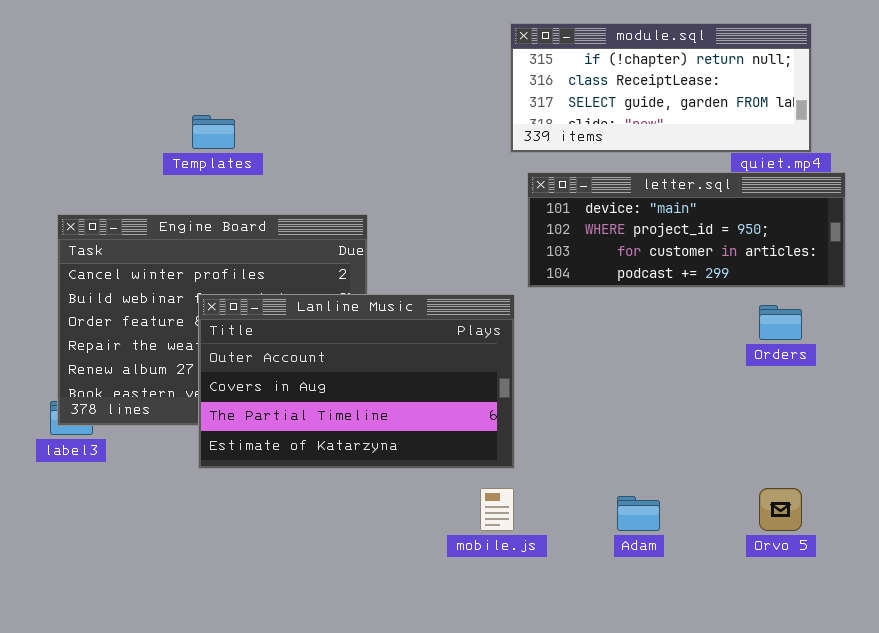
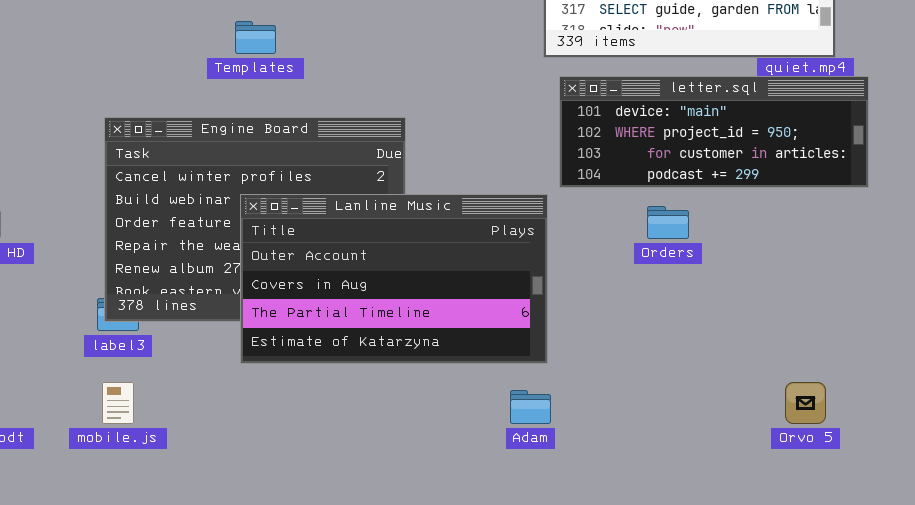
Orders: [759,305,802,340] -> [647,206,689,239], moved
mobile.js: [480,488,514,531] -> [102,382,134,424], moved
Adam: [617,496,660,531] -> [510,390,551,424], moved

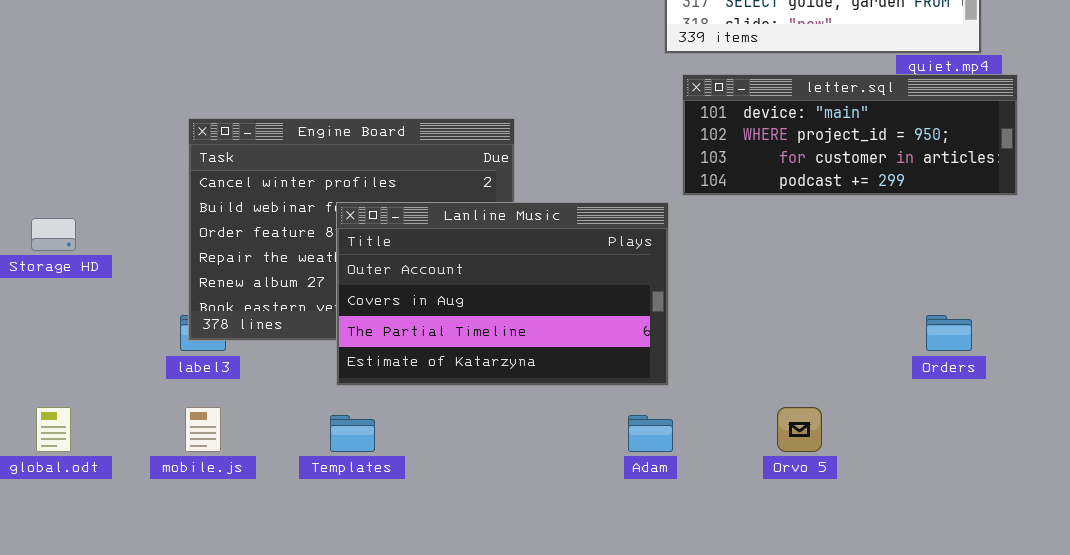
Templates: [235,21,276,54] -> [330,415,375,452], moved
Orders: [647,206,689,239] -> [926,315,972,351], moved
Orvo 5: [785,382,826,424] -> [777,407,822,452], moved

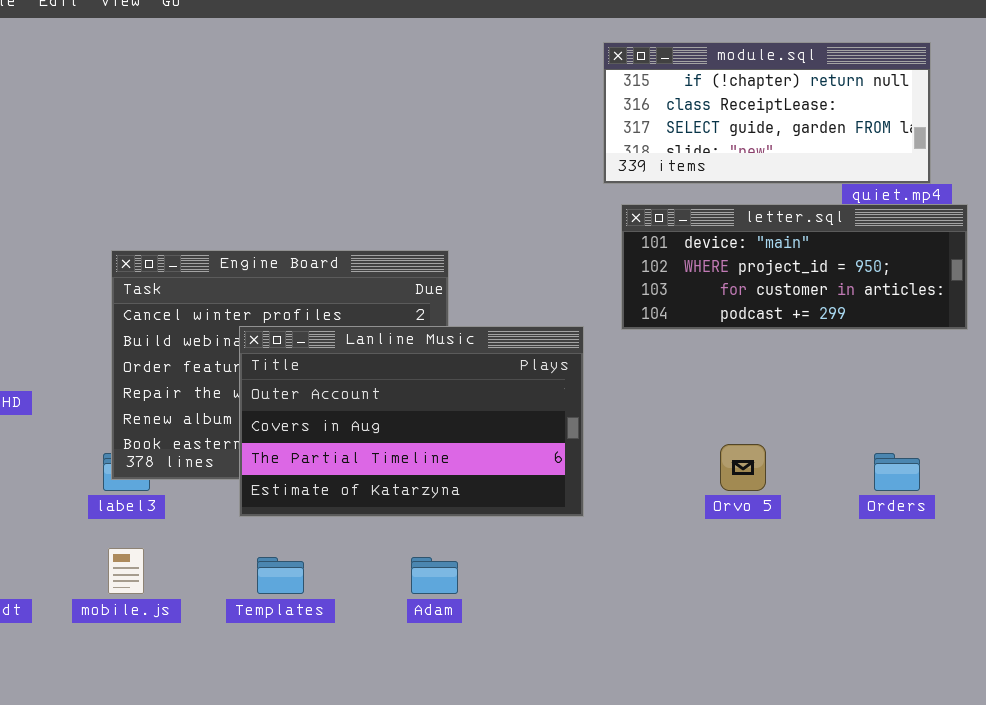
Lanline Music: [336,202,669,386] -> [239,326,584,517], moved
Orvo 5: [777,407,822,452] -> [720,444,766,491], moved
Adam: [628,415,673,452] -> [411,557,458,594], moved

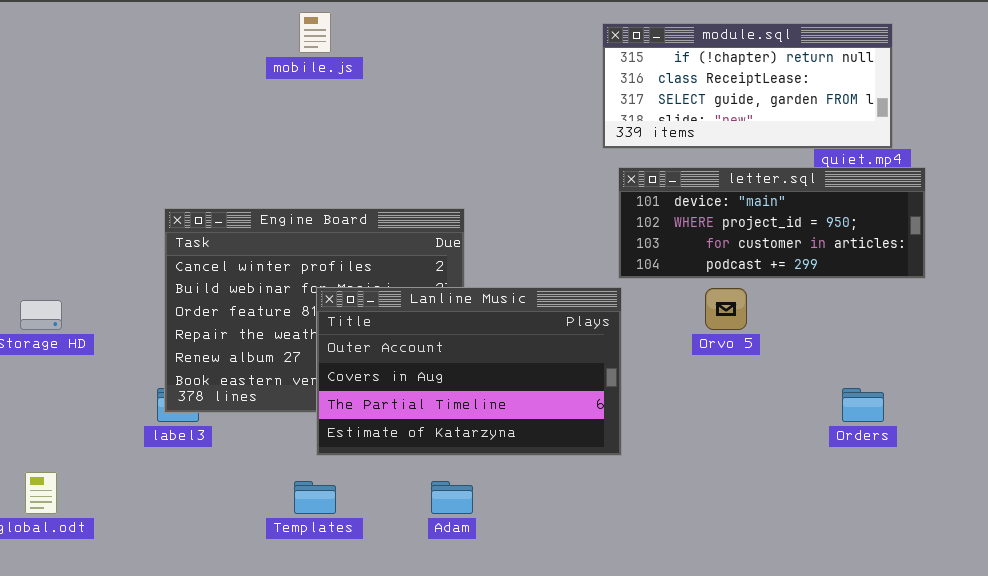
Lanline Music: [239,326,584,517] -> [316,287,622,456], moved
Orvo 5: [720,444,766,491] -> [705,288,747,330], moved
mobile.js: [108,548,144,594] -> [299,12,331,53], moved

